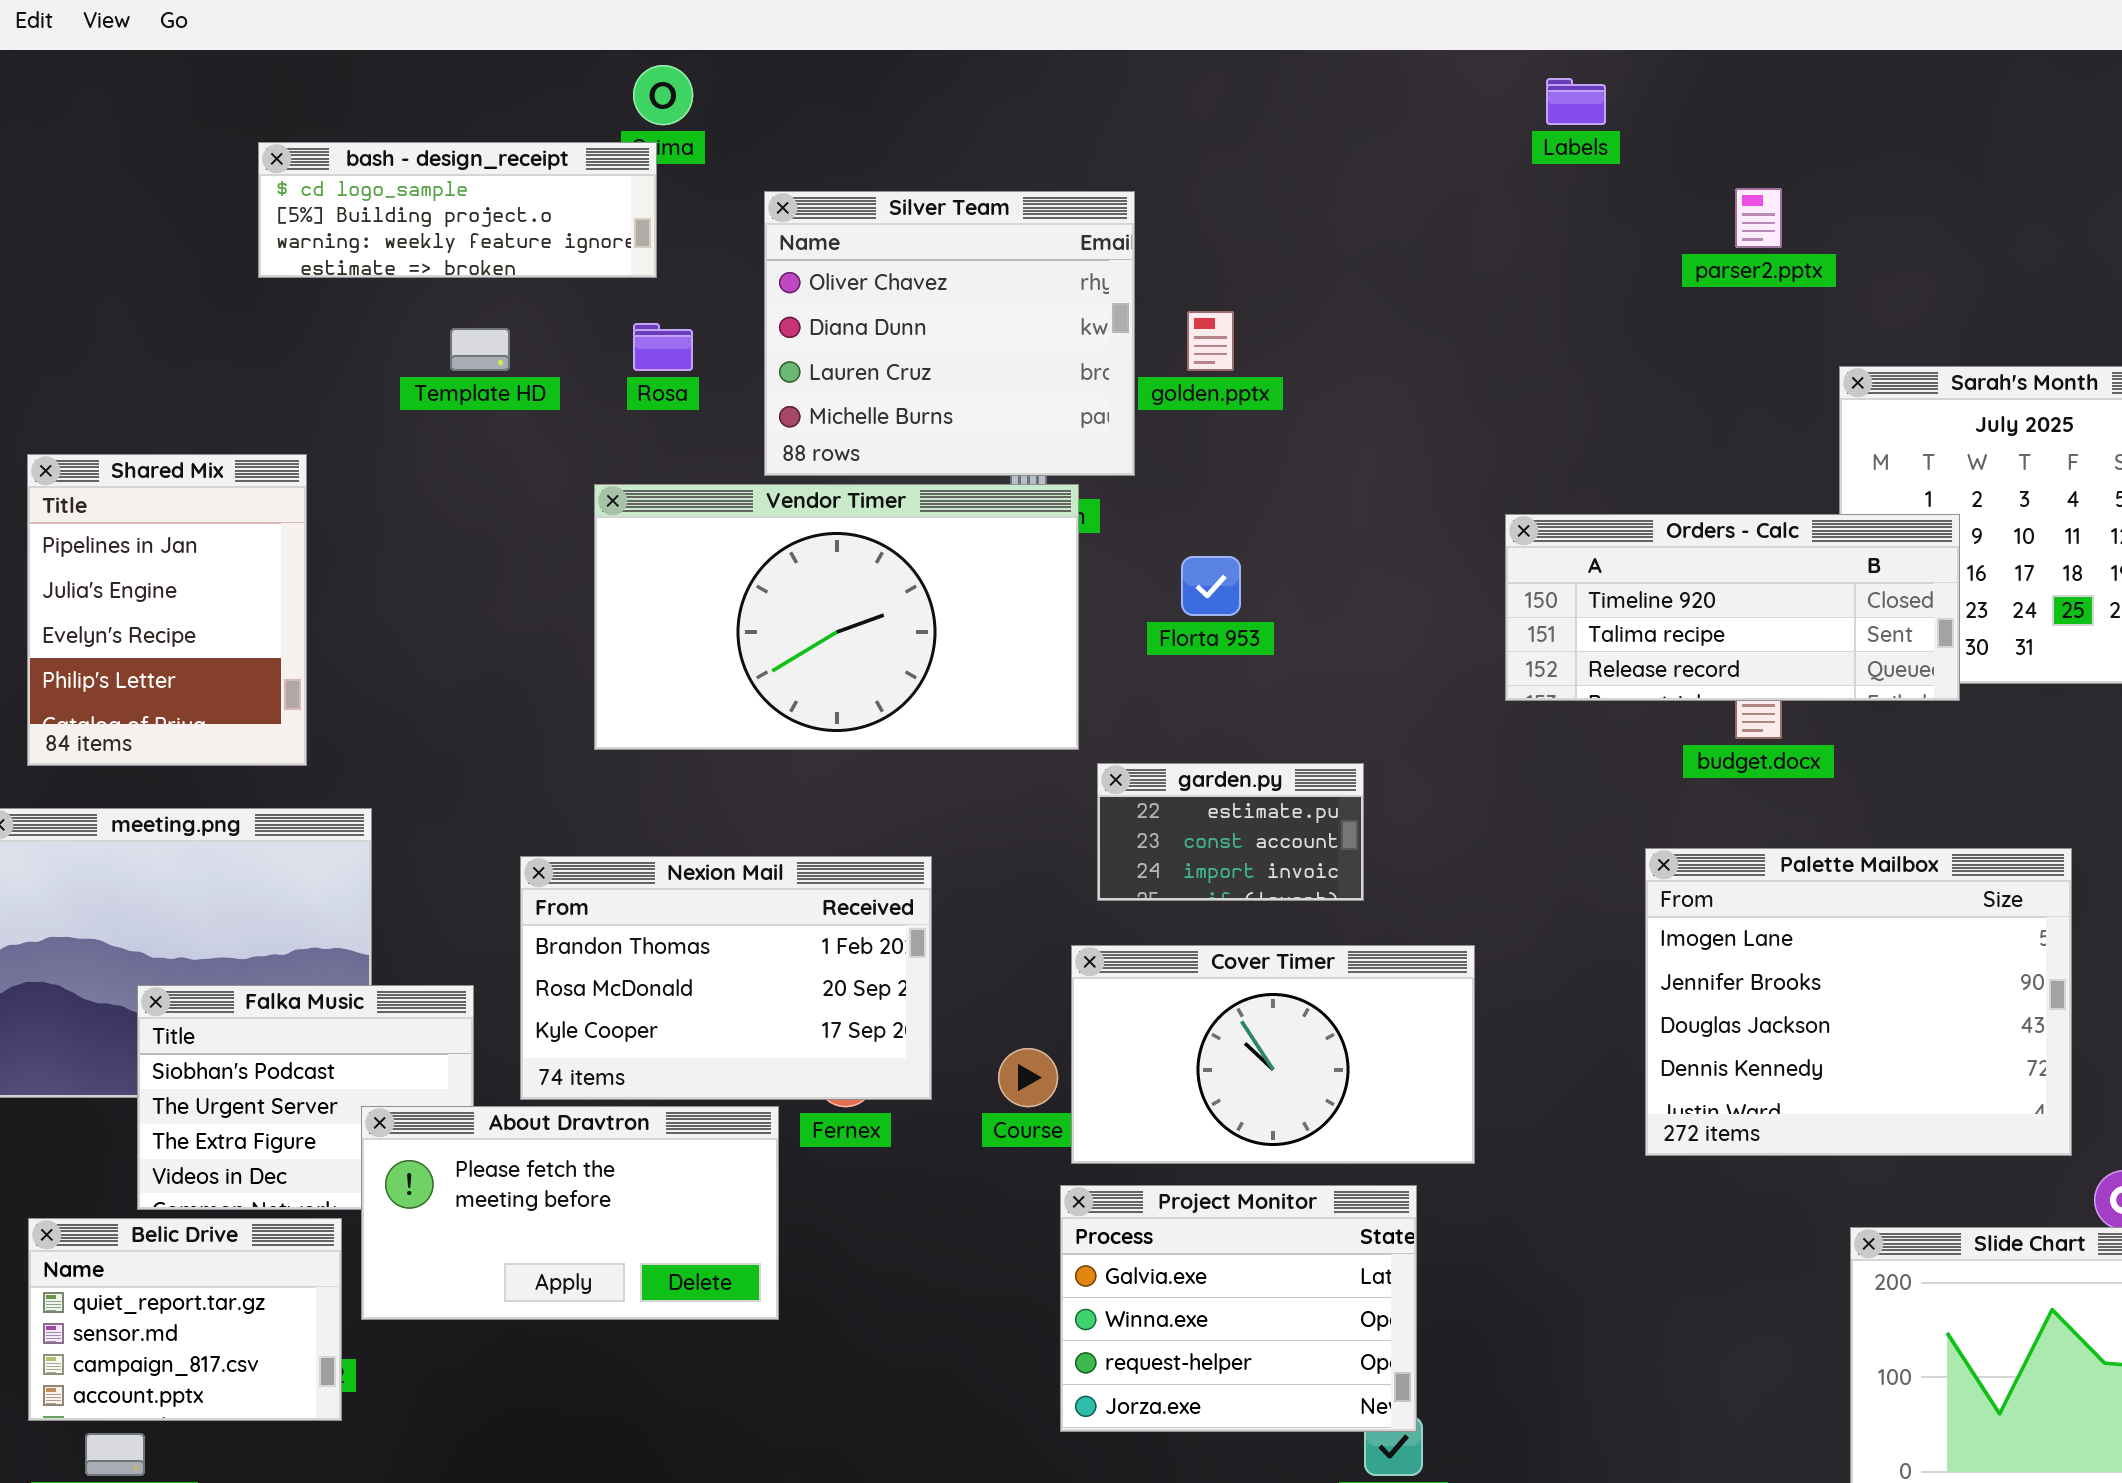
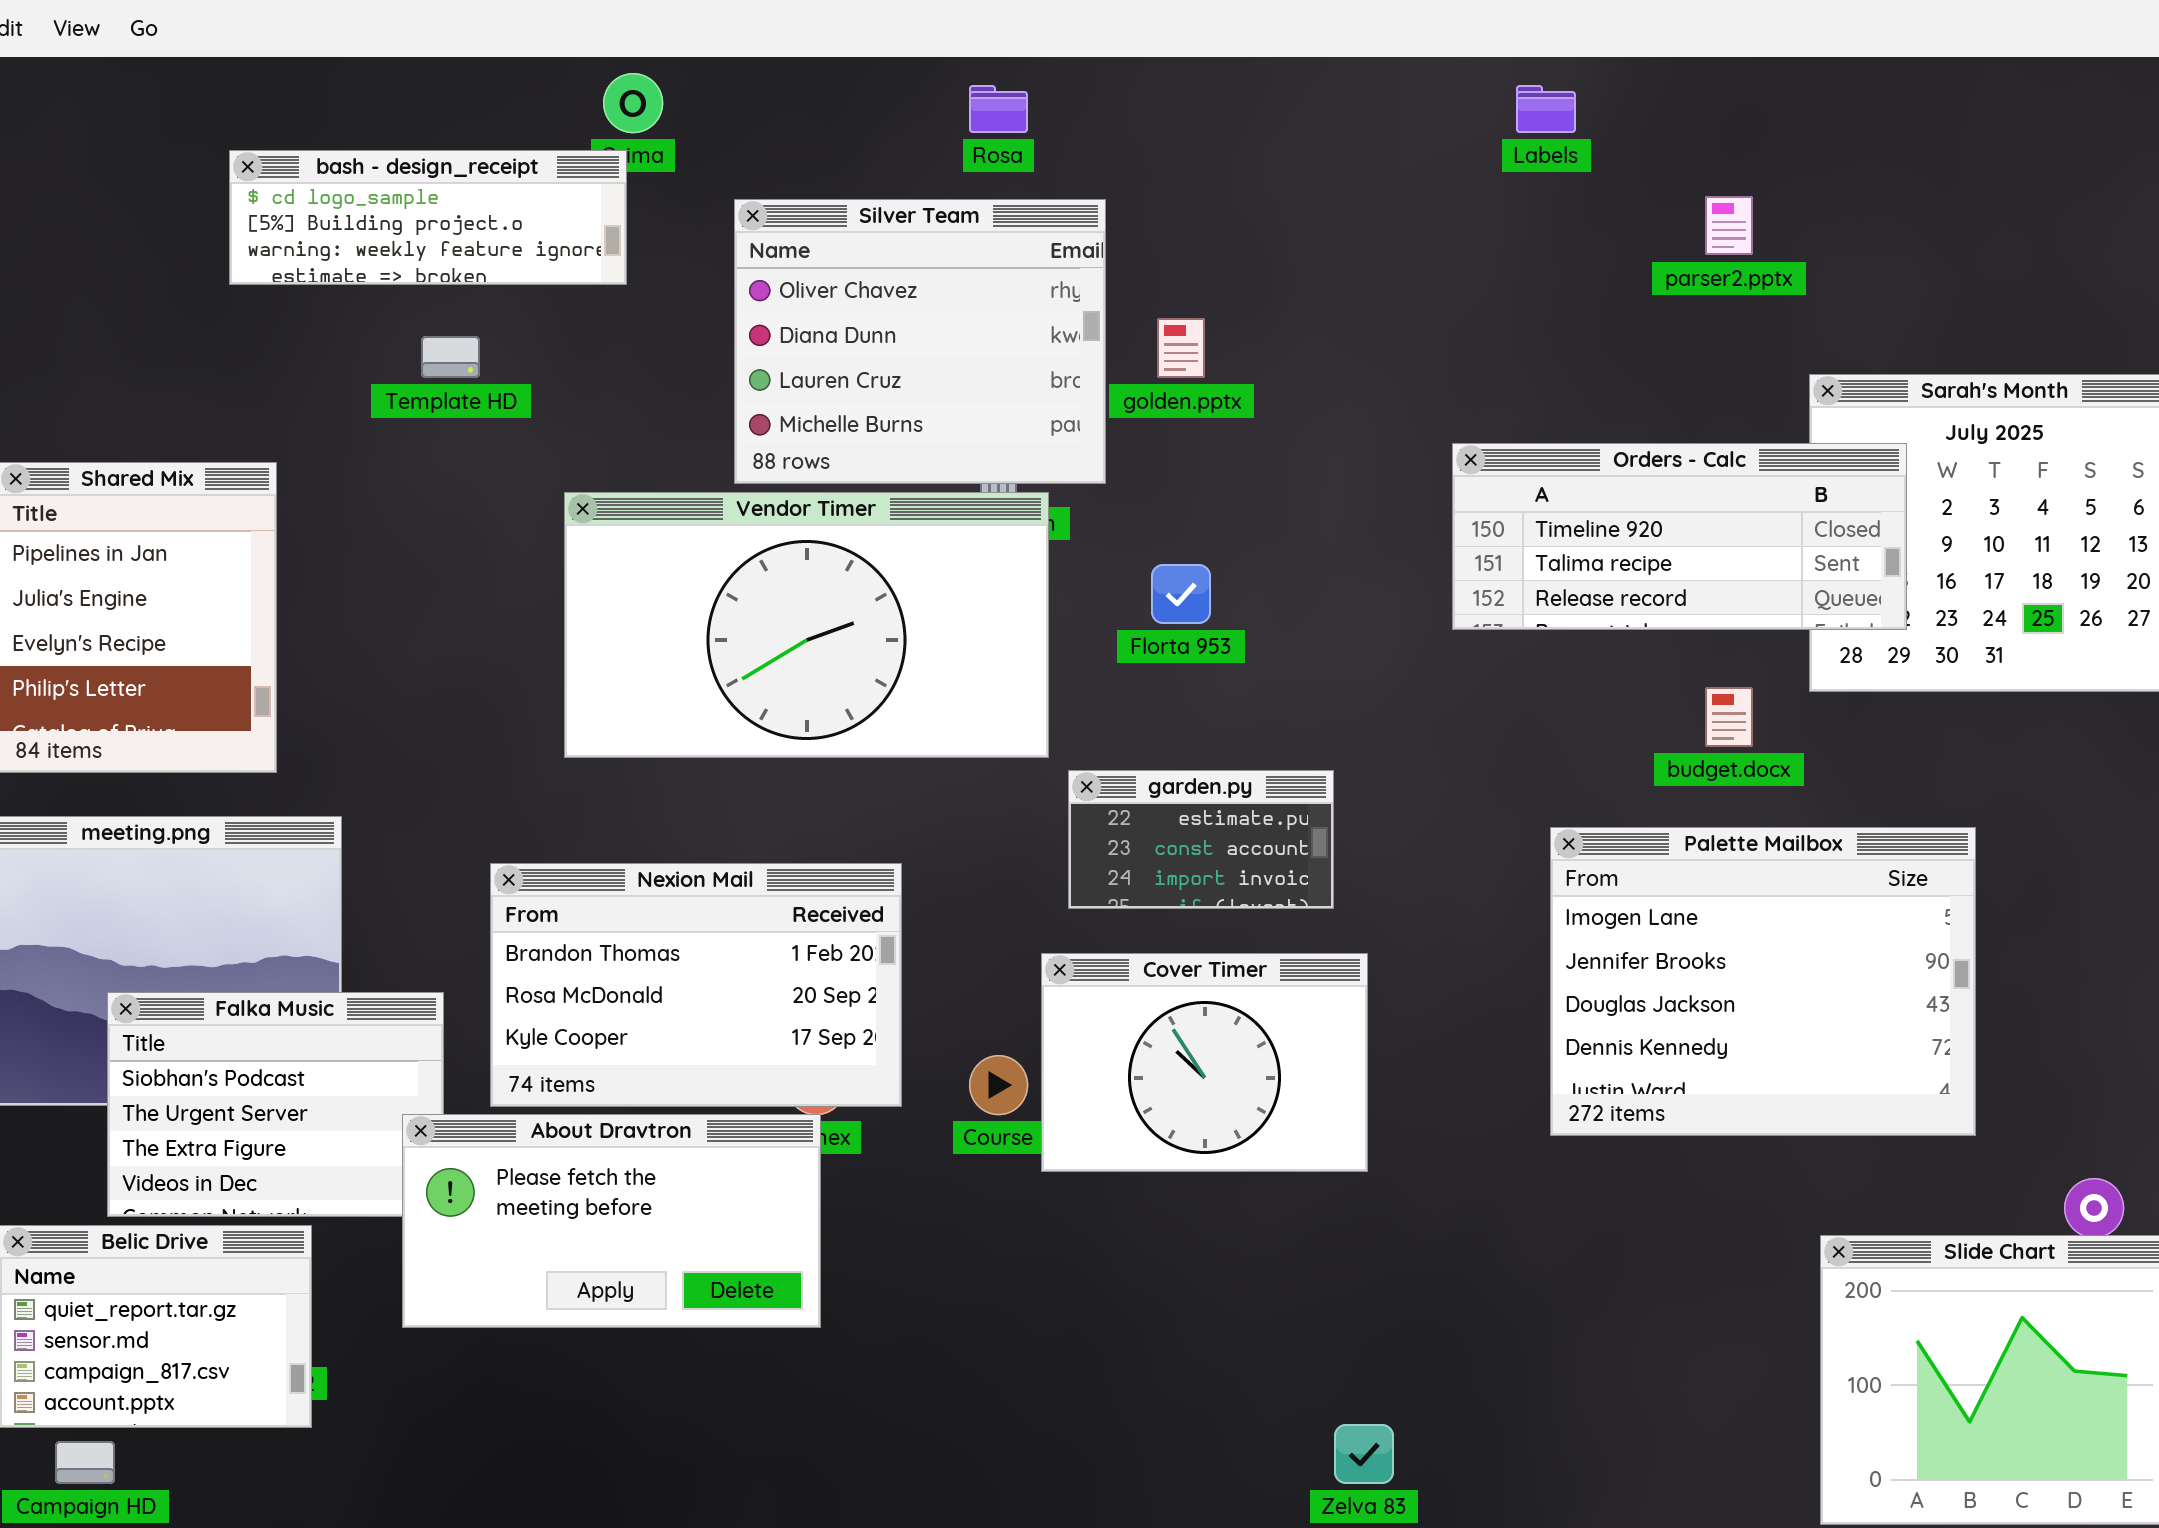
Rosa: [633,323,693,371] -> [969,85,1028,133], moved
Orders - Calc: [1505,514,1960,701] -> [1452,443,1907,630], moved
Palette Mailbox: [1645,848,2072,1156] -> [1550,827,1976,1136], moved
Cover Timer: [1071,945,1475,1164] -> [1041,953,1368,1172], resized
About Dravtron: [361,1106,779,1320] -> [402,1114,821,1328], moved
Project Monitor: [1060,1185,1417,1432] -> none, closed

